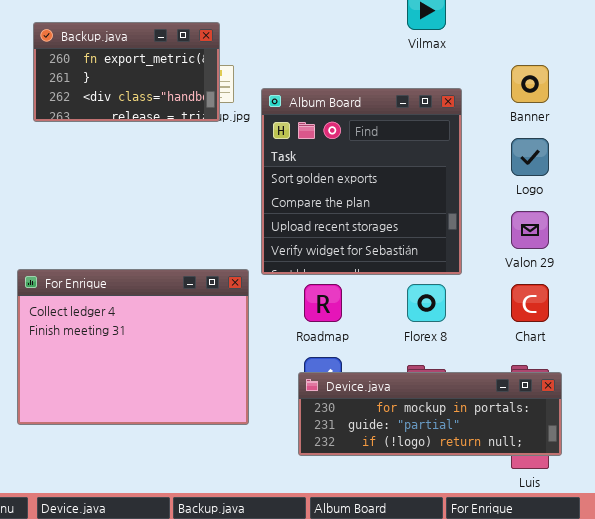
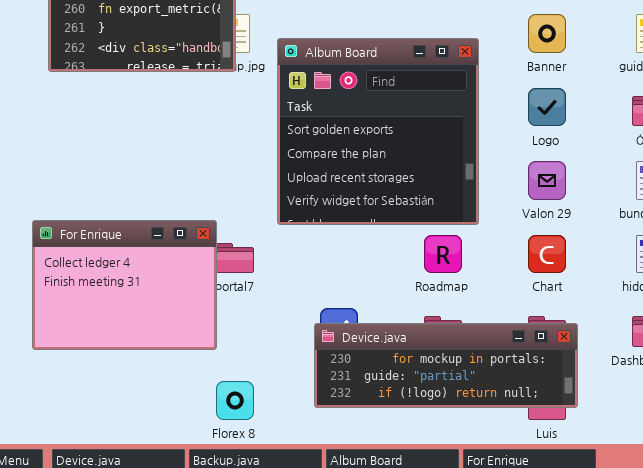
For Enrique: [17,269,249,425] -> [32,220,217,350], resized
Roadmap: [304,284,342,322] -> [424,235,462,273], moved
Florex 8: [407,284,446,322] -> [216,381,254,420], moved

